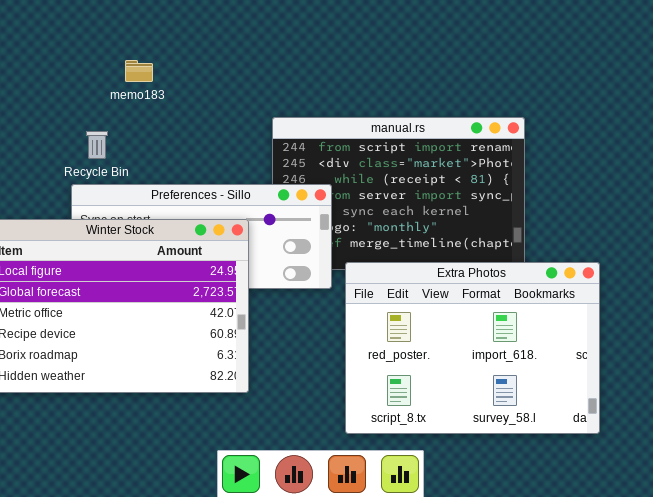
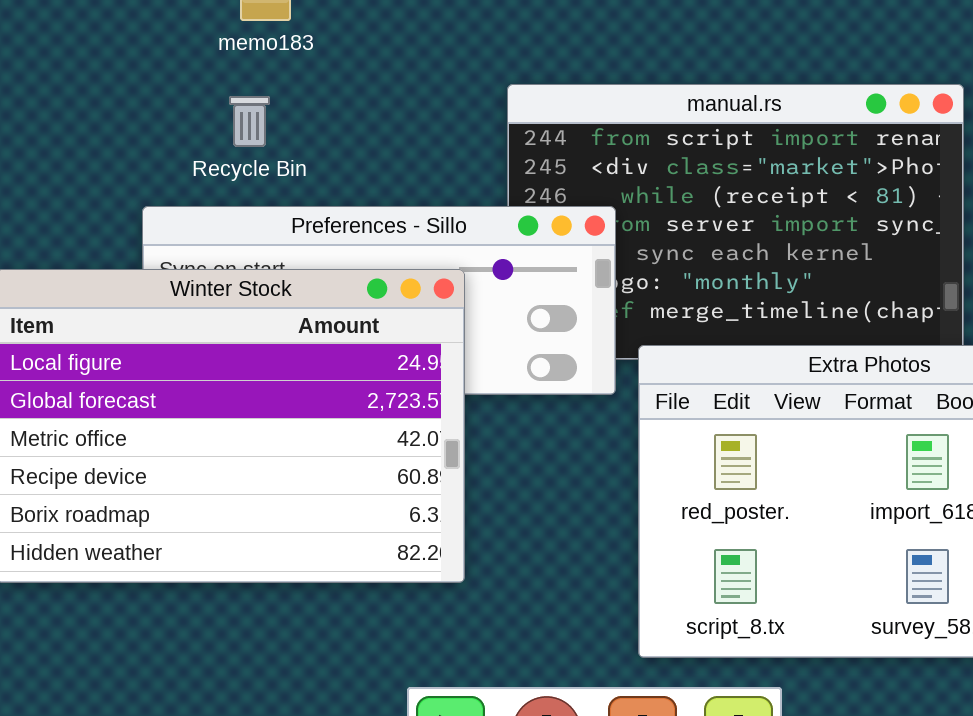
Recycle Bin: [86,131,108,159] -> [229,96,270,147], moved

